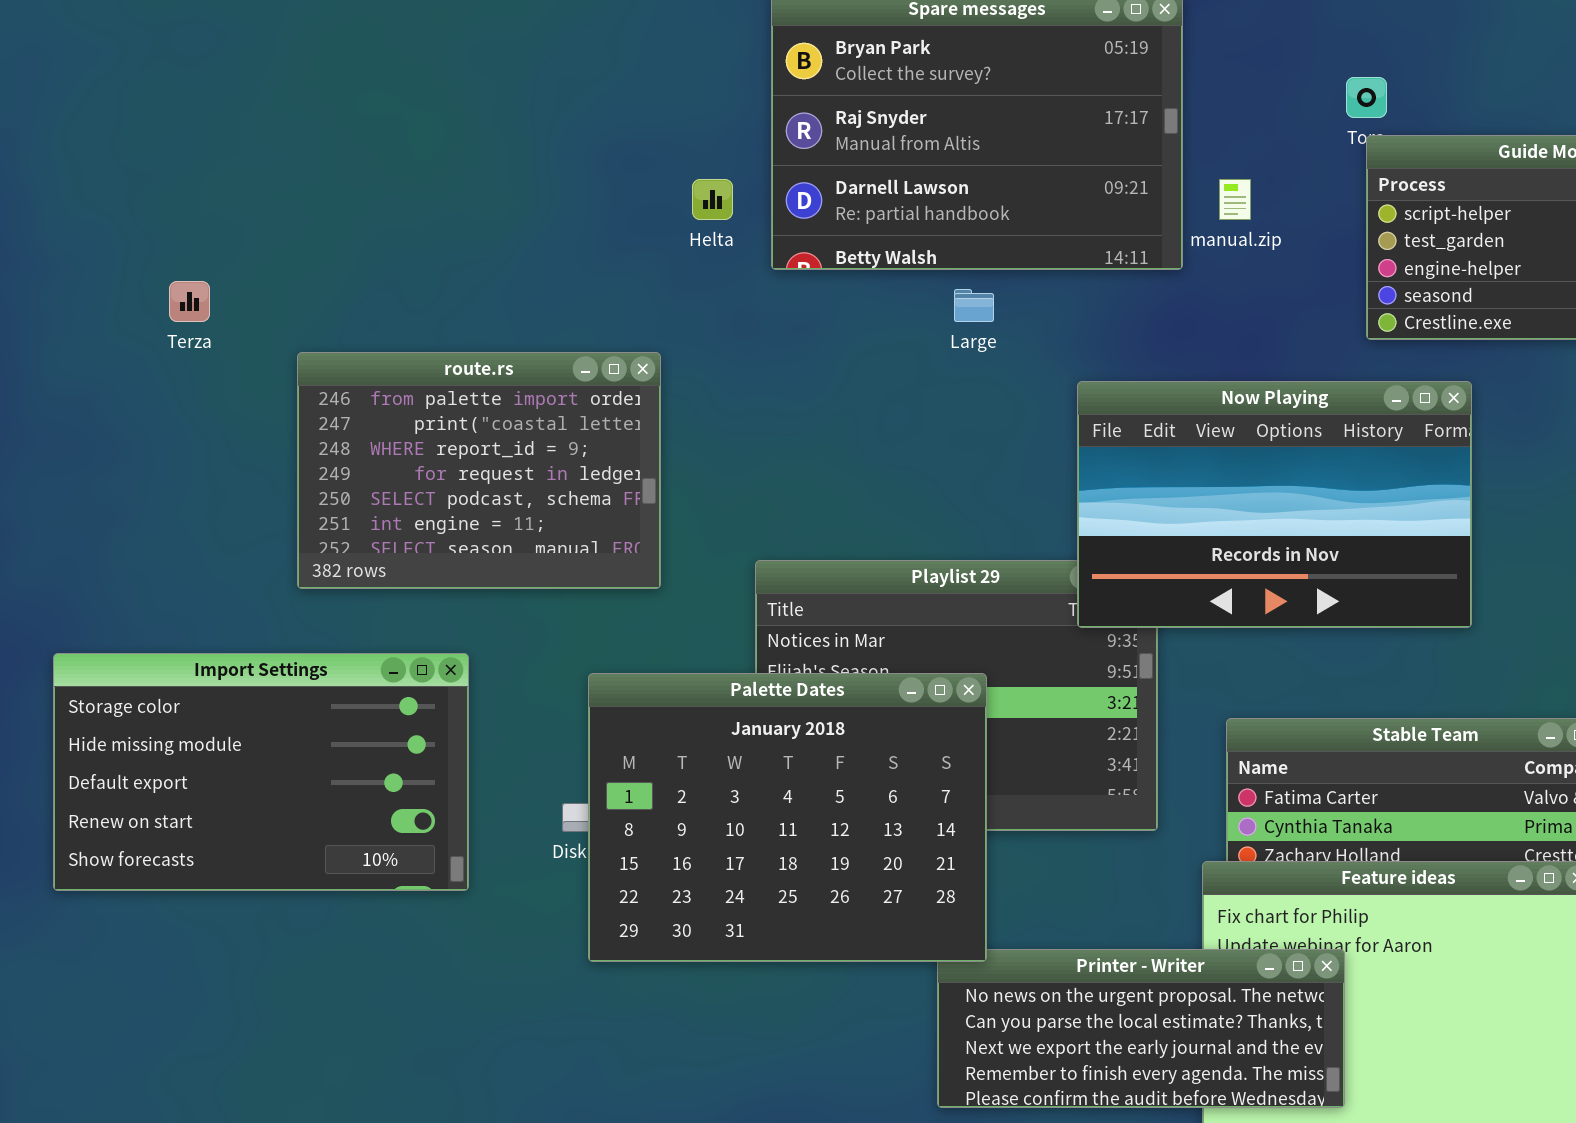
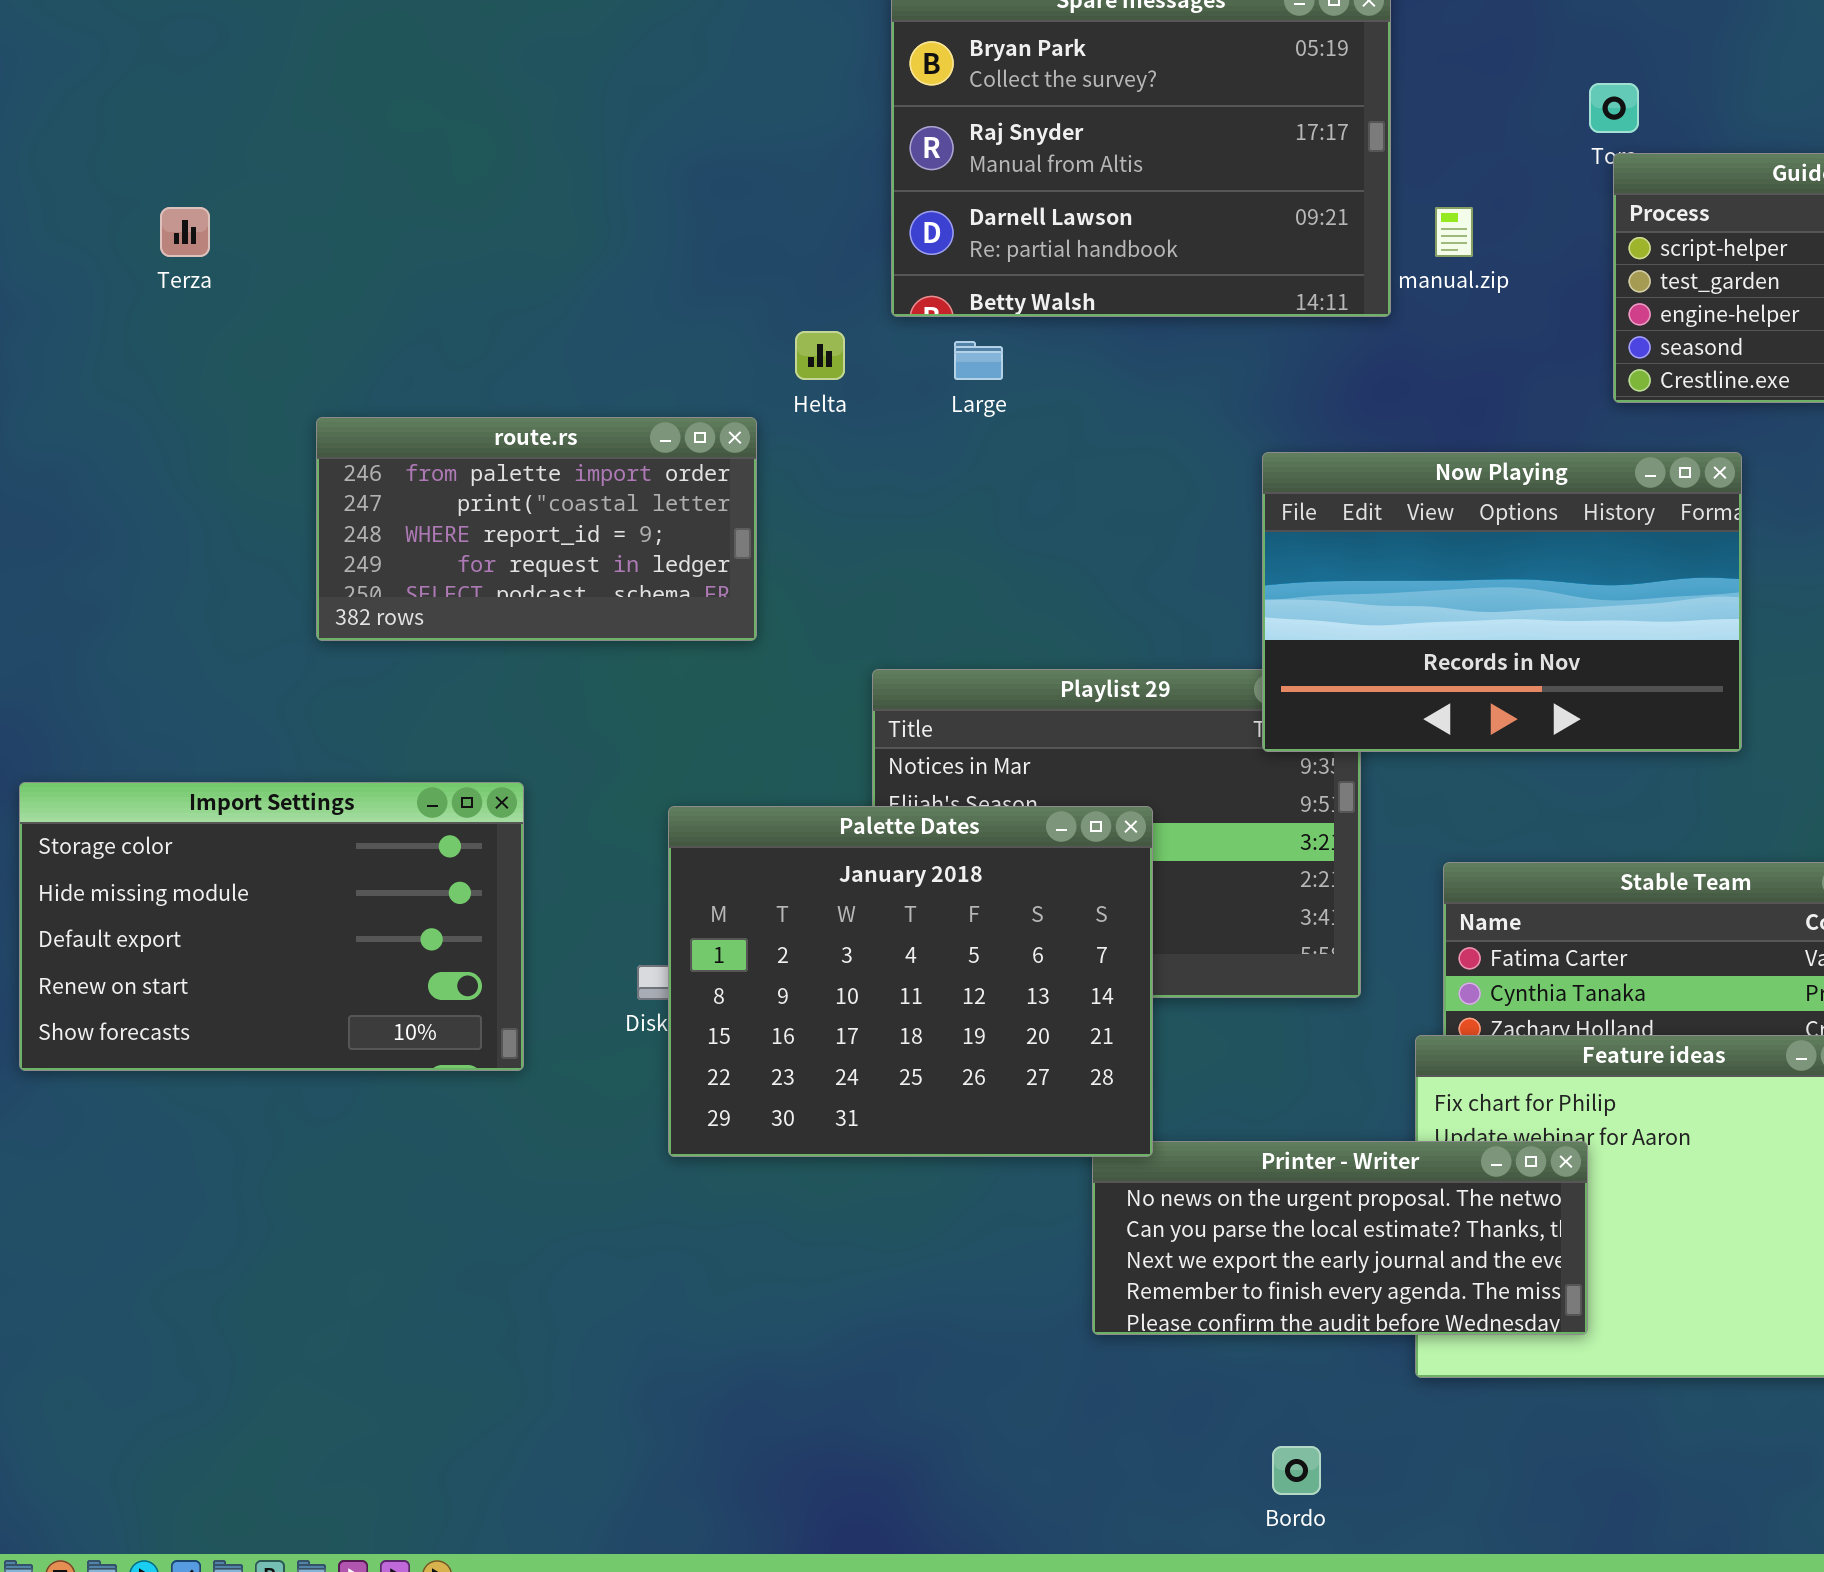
Helta: [692,179,733,220] -> [795,331,845,380], moved
Terza: [169,281,210,322] -> [160,207,210,257], moved
Large: [954,289,994,322] -> [954,341,1003,380], moved
route.rs: [297,352,661,589] -> [316,417,757,641], resized

